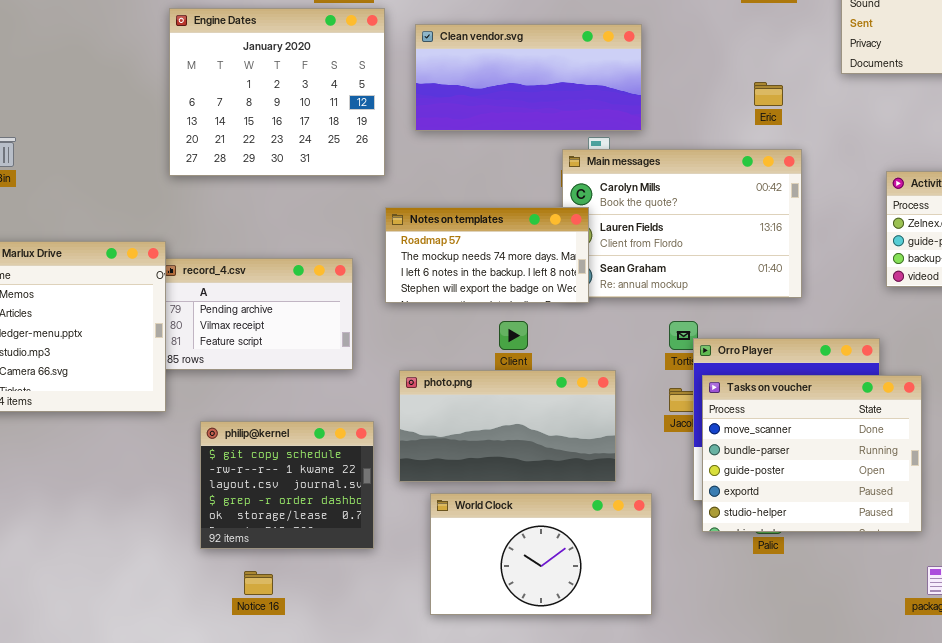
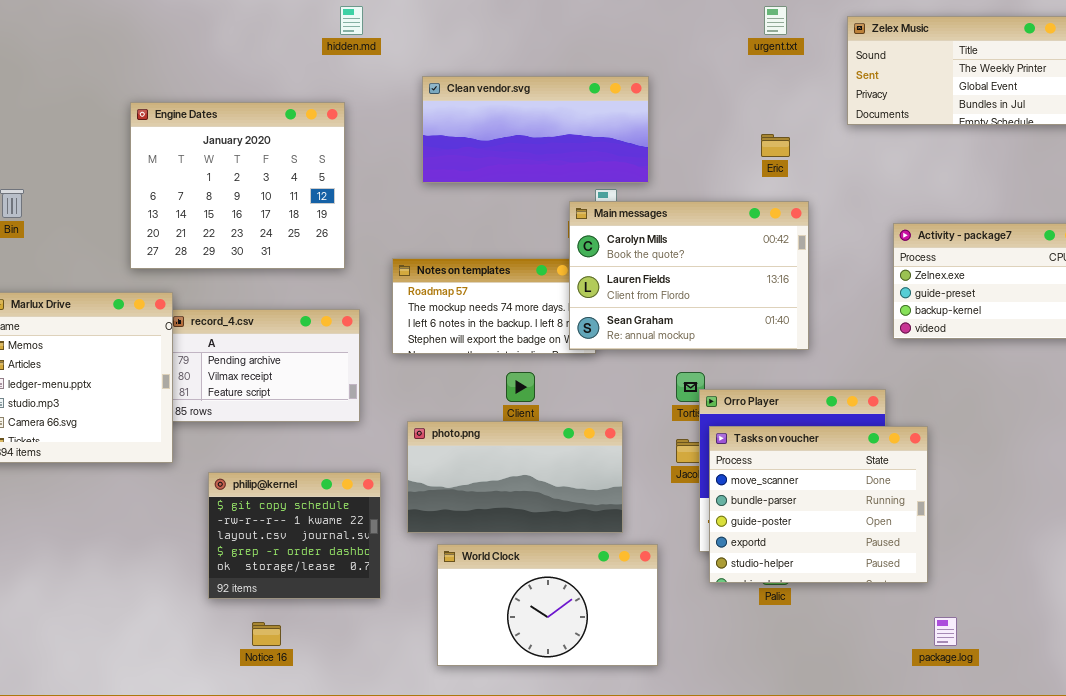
Engine Dates: [169,8,385,176] -> [130,102,345,269], moved
Main messages: [562,149,802,298] -> [569,201,809,350], raised

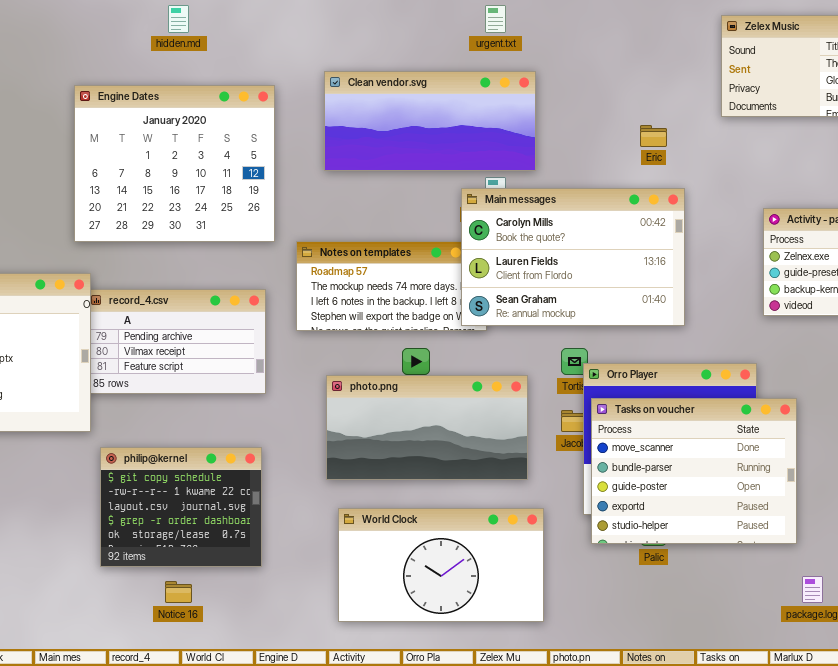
hidden.md: [340,6,363,35] -> [168,5,189,33], moved
urgent.txt: [764,6,787,35] -> [485,5,506,33], moved
Engine Dates: [130,102,345,269] -> [74,85,275,242], moved
photo.png: [407,421,623,533] -> [326,375,528,480], moved
philip@kernel: [208,472,381,599] -> [100,447,262,567], moved

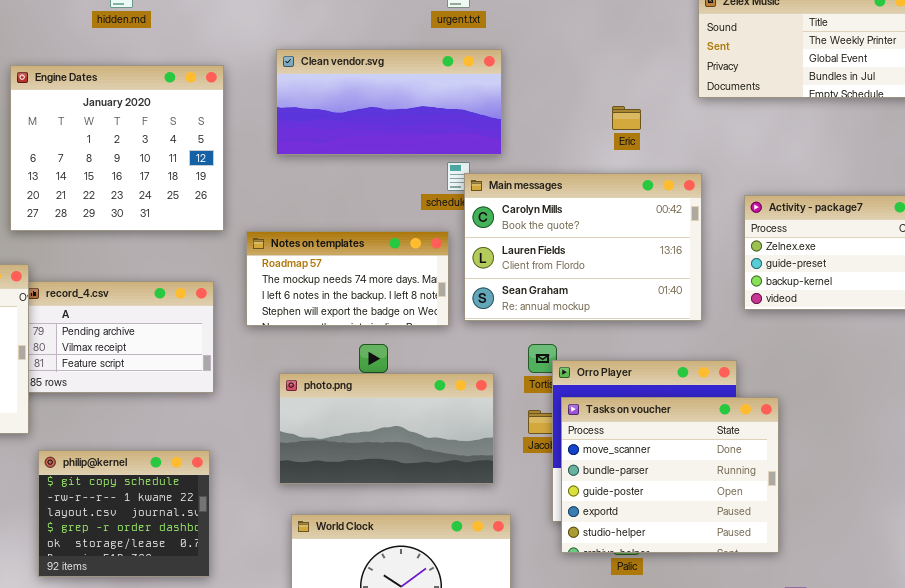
Main messages: [461,188,685,326] -> [464,173,702,321], moved

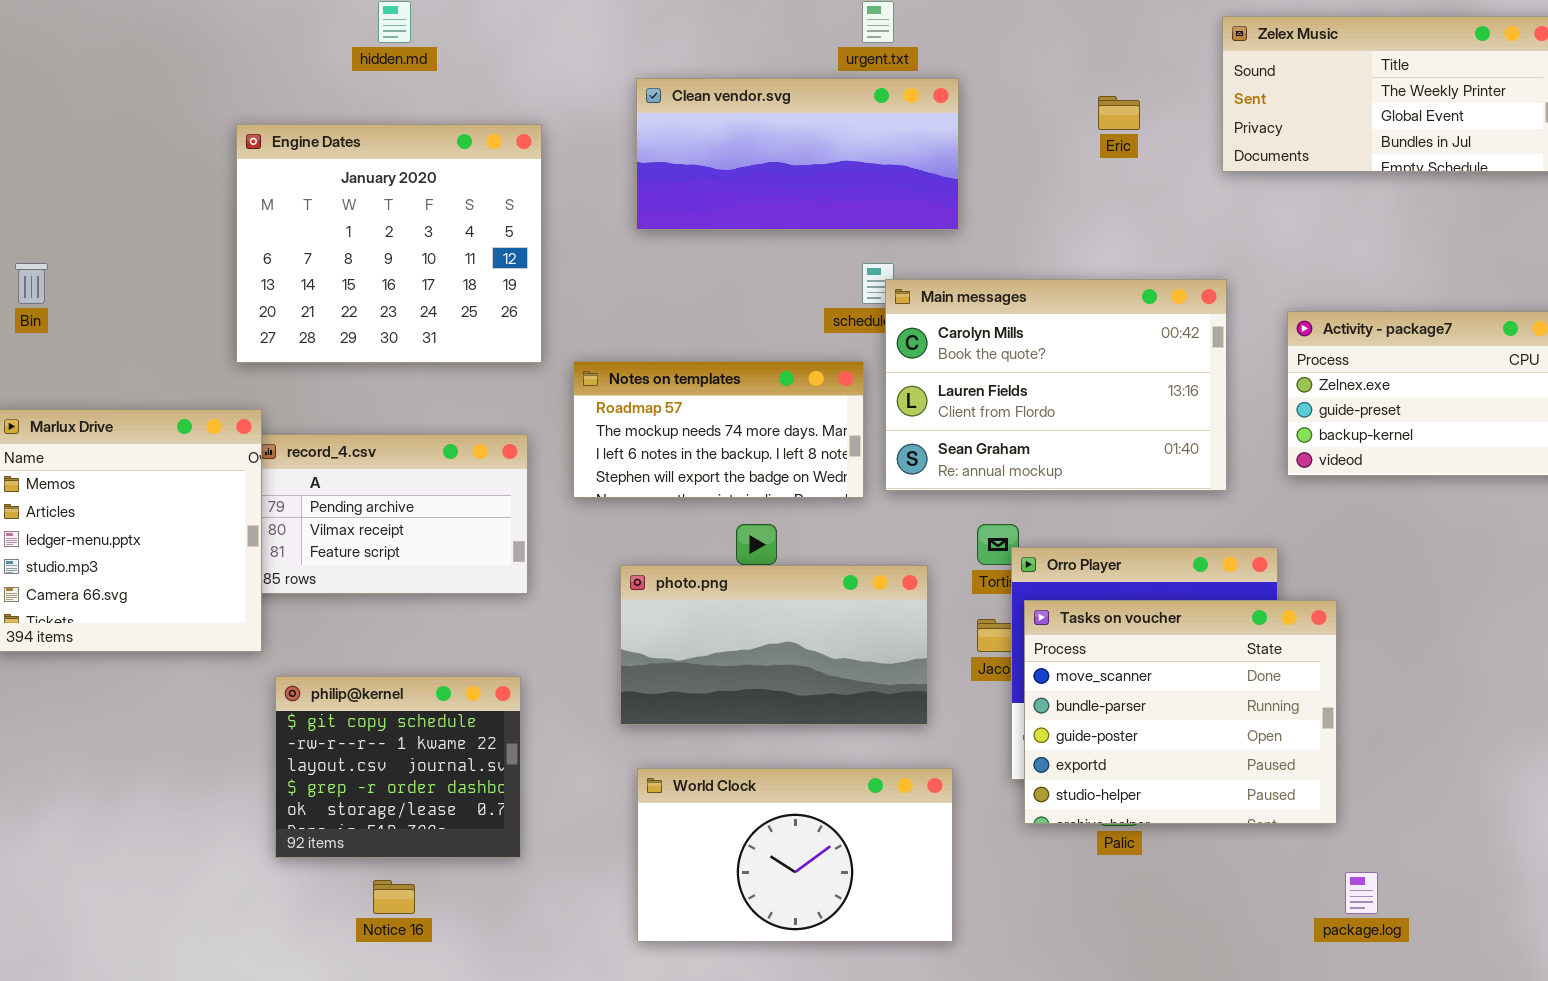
Clean vendor.svg: [276,49,502,155] -> [636,78,959,230], moved
Eric: [612,106,641,130] -> [1098,96,1140,130], moved

